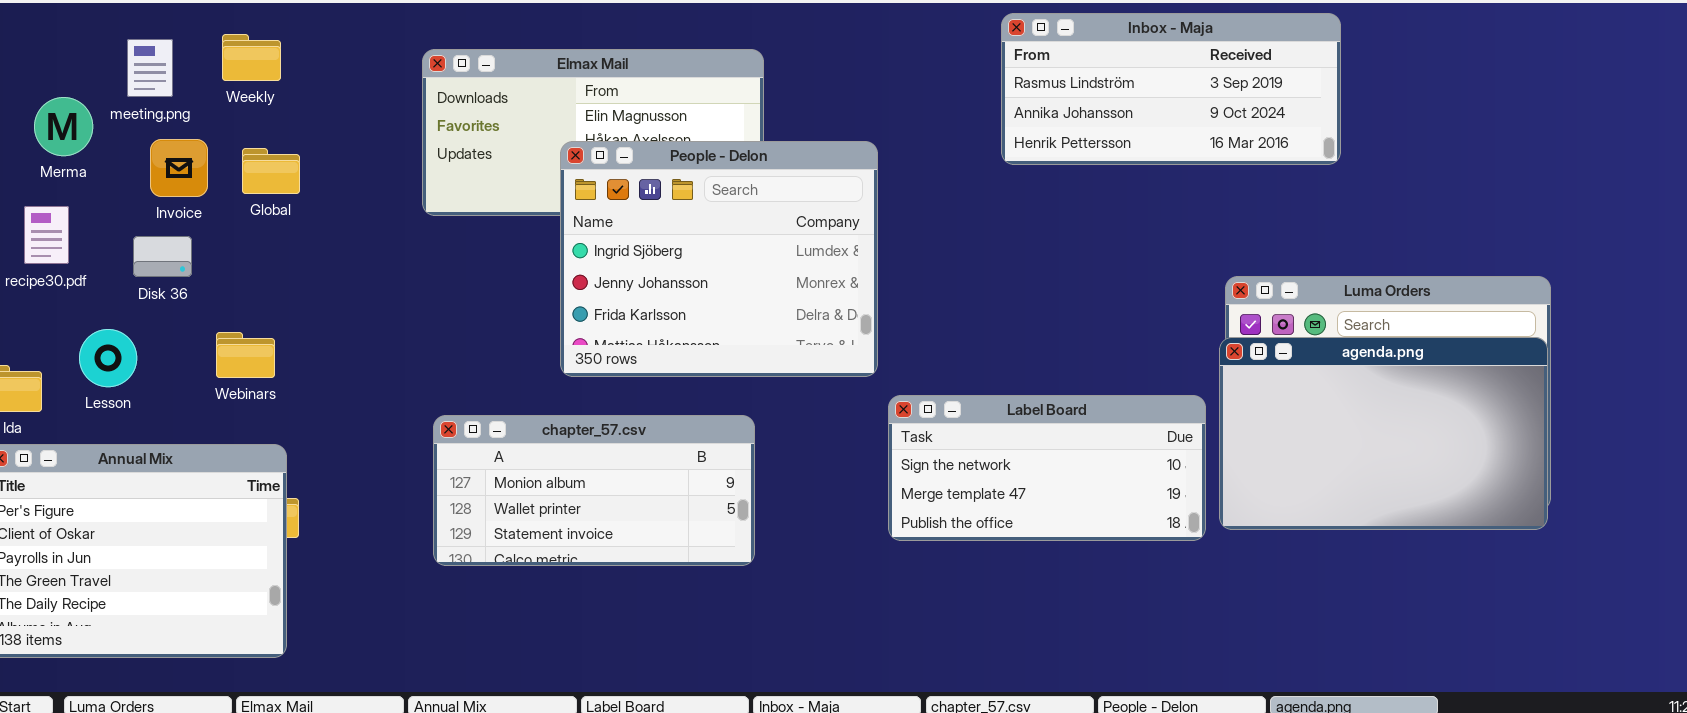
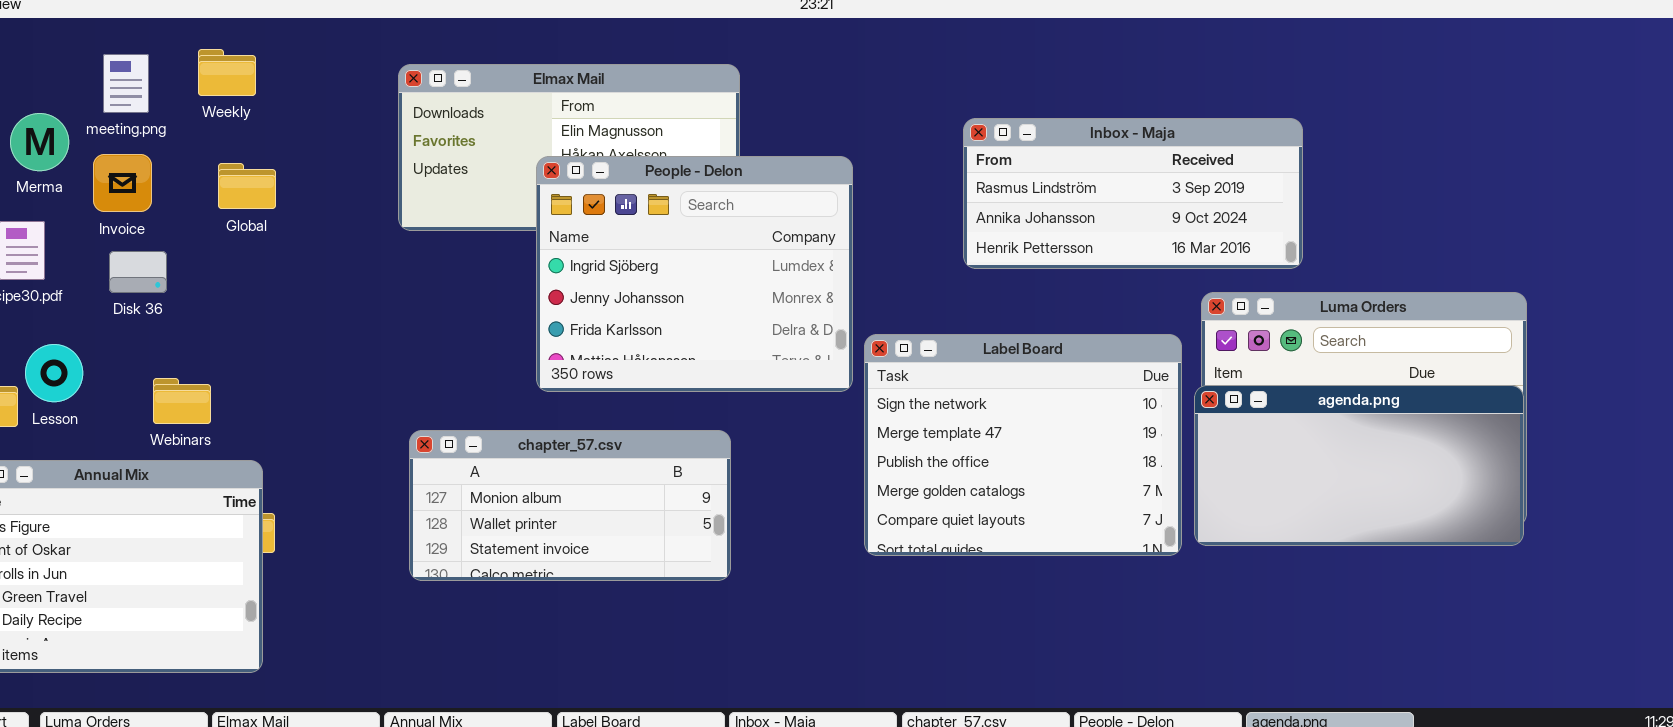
Inbox - Maja: [1001,13,1341,165] -> [963,118,1303,269], moved
Invoice: [150,139,208,197] -> [93,154,152,212], moved
Lesson: [79,329,137,387] -> [25,344,83,402], moved
Webinars: [216,332,275,378] -> [153,378,211,424], moved
agenda.png: [1219,337,1548,530] -> [1194,385,1524,546], resized
Label Board: [888,395,1206,541] -> [864,334,1182,556], resized

